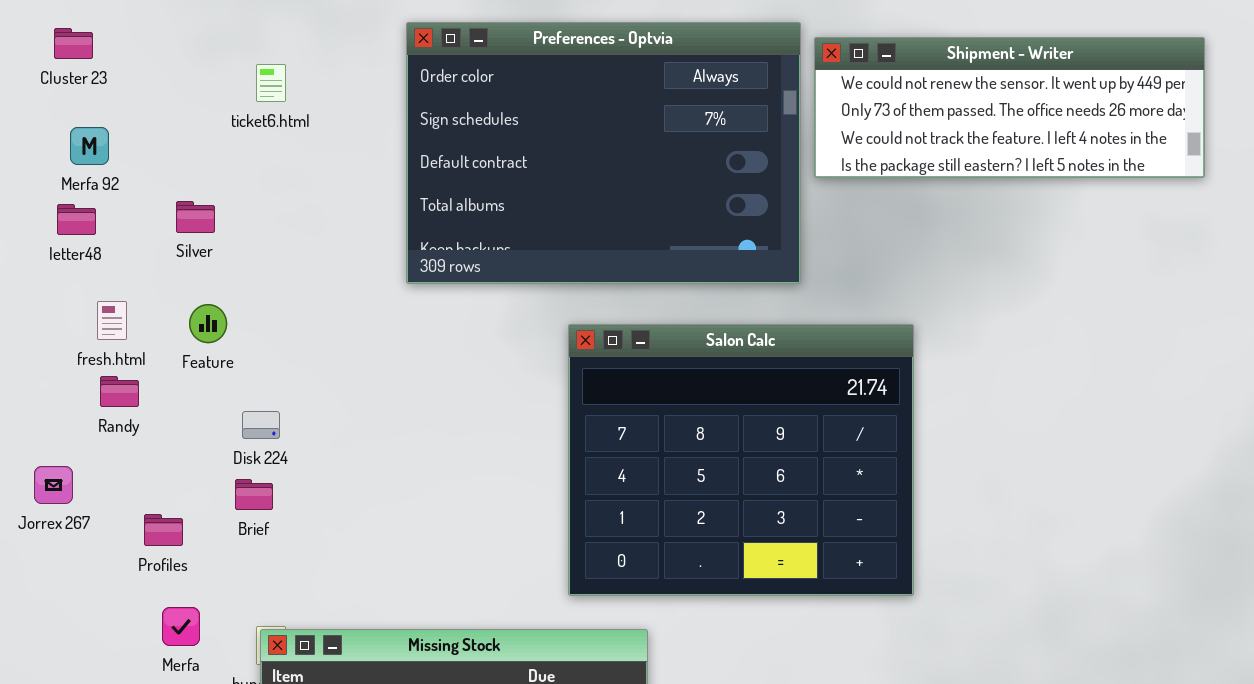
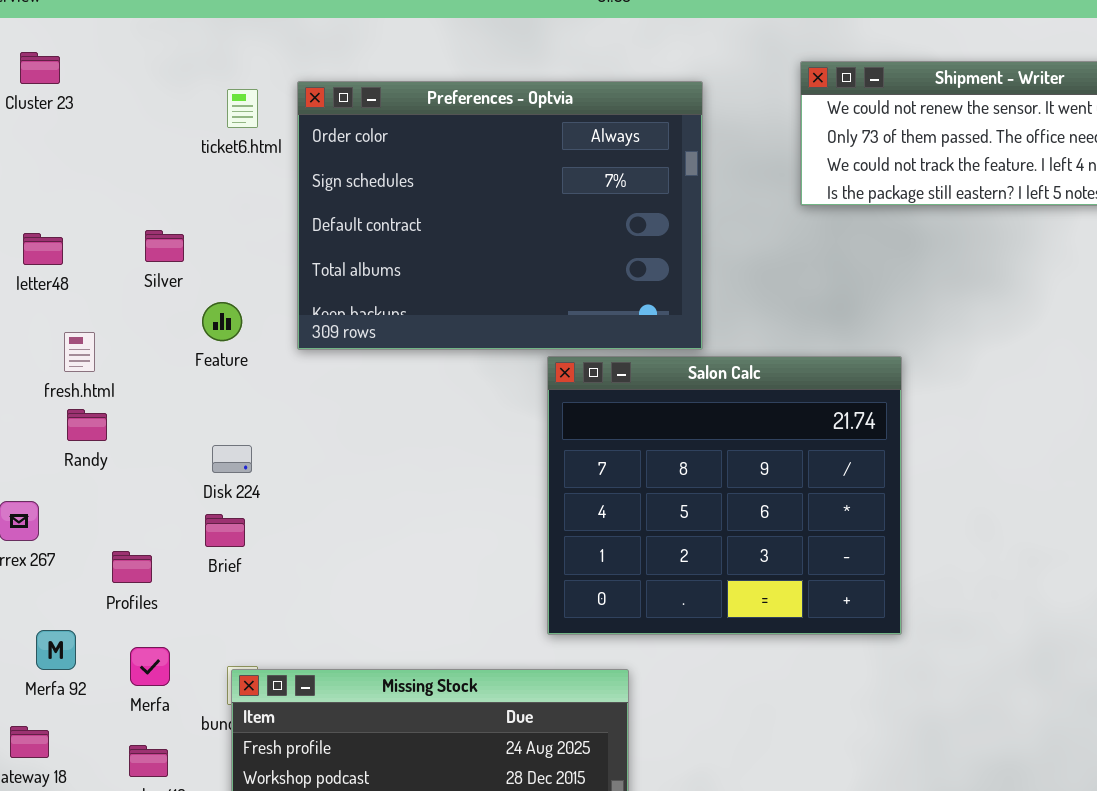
Preferences - Optvia: [406,22,801,284] -> [297,81,703,350], moved
Merfa 92: [70,127,109,165] -> [36,630,76,670], moved
Feature: [189,304,227,343] -> [202,302,242,341], moved

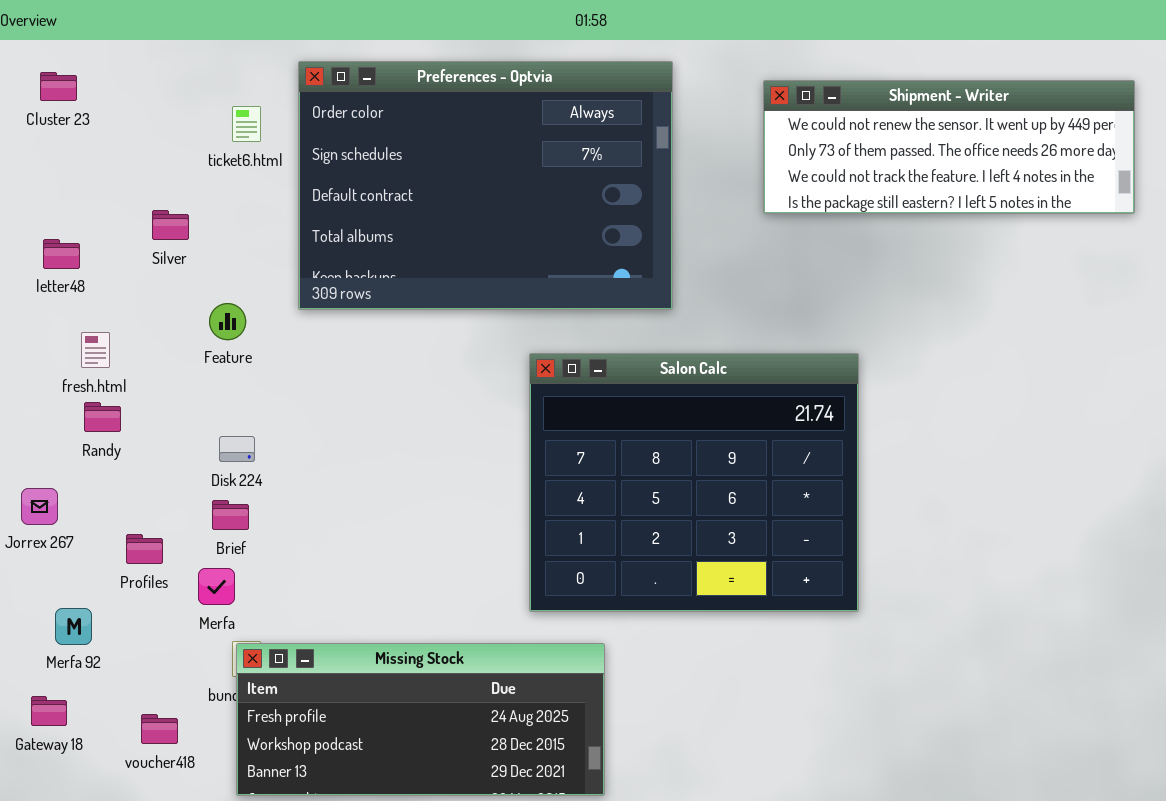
Preferences - Optvia: [297,81,703,350] -> [298,61,673,310], moved
Silver: [145,230,184,262] -> [152,210,189,240], moved
Merfa: [130,647,170,686] -> [198,568,235,605], moved

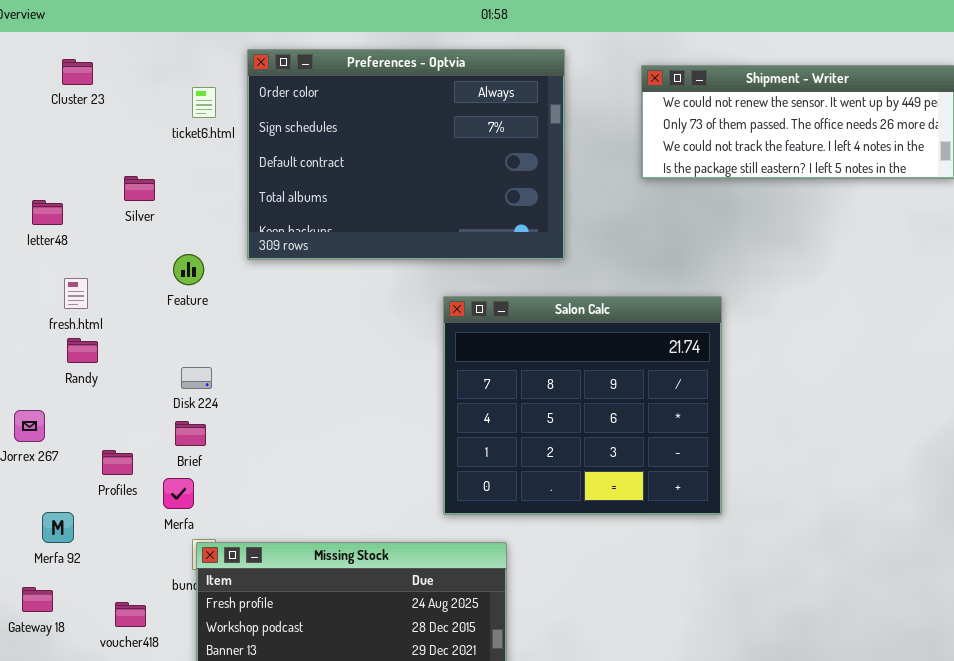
Cluster 23: [40,72,77,101] -> [62,59,93,85], moved

